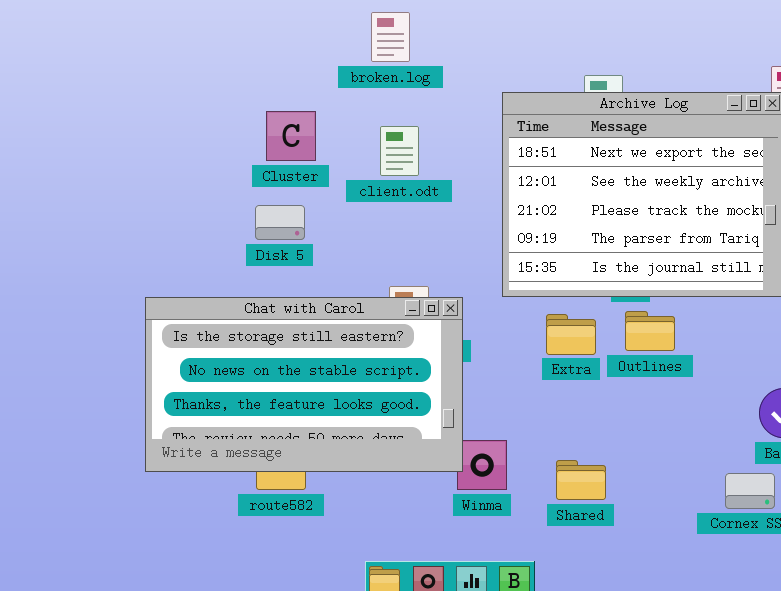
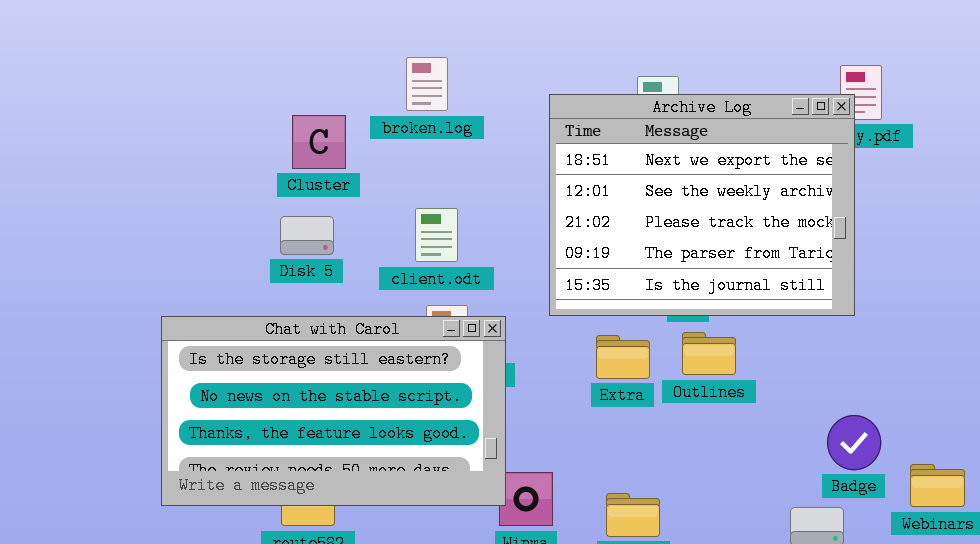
broken.log: [371,12,410,62] -> [406,57,448,111], moved
client.odt: [380,126,419,176] -> [415,208,458,262], moved

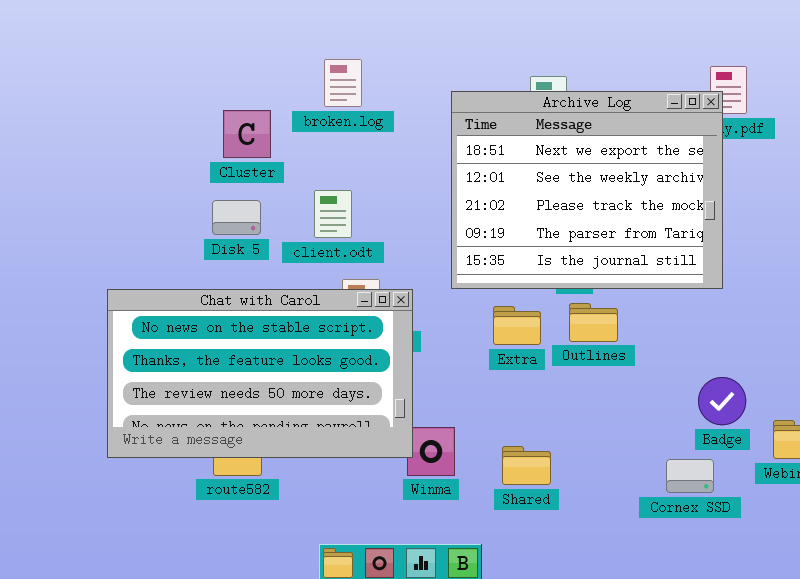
client.odt: [415,208,458,262] -> [314,190,352,238], moved
Chat with Carol: [161,316,506,506] -> [107,289,413,458], scrolled down 1 row

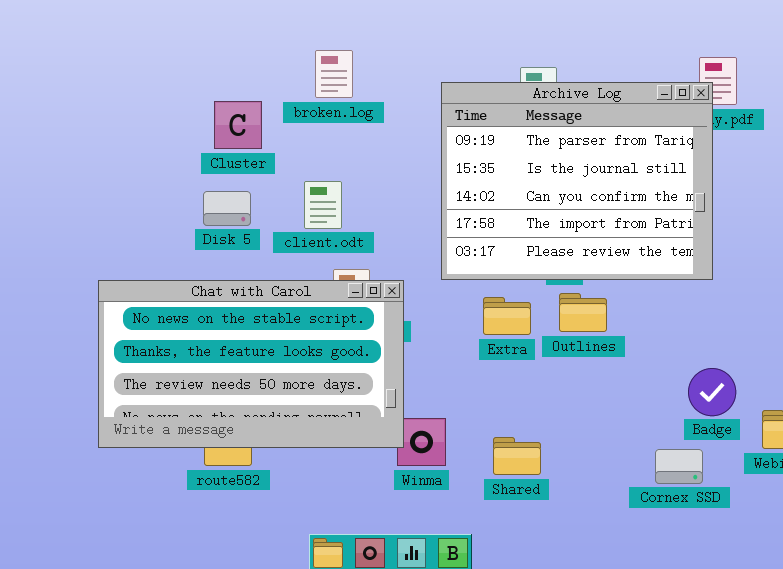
Archive Log: [451,91,723,289] -> [441,82,713,280], scrolled down 3 rows

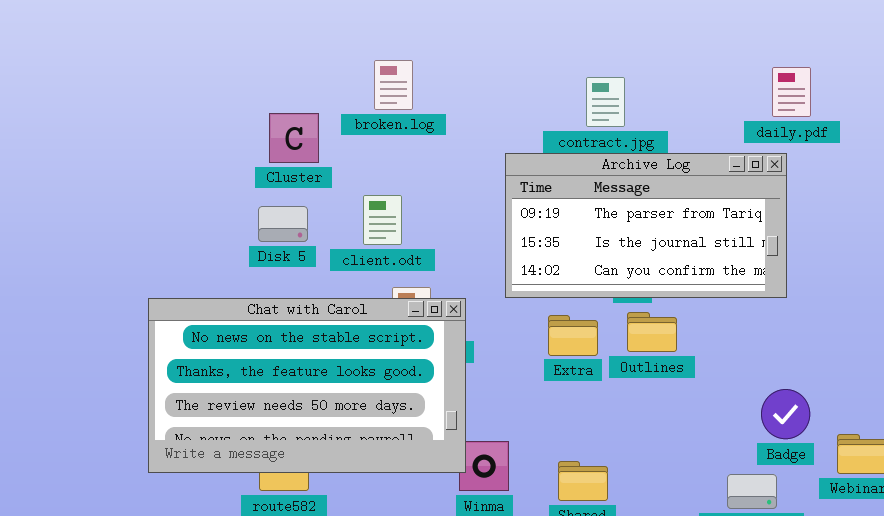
Archive Log: [441,82,713,280] -> [505,153,787,298], resized

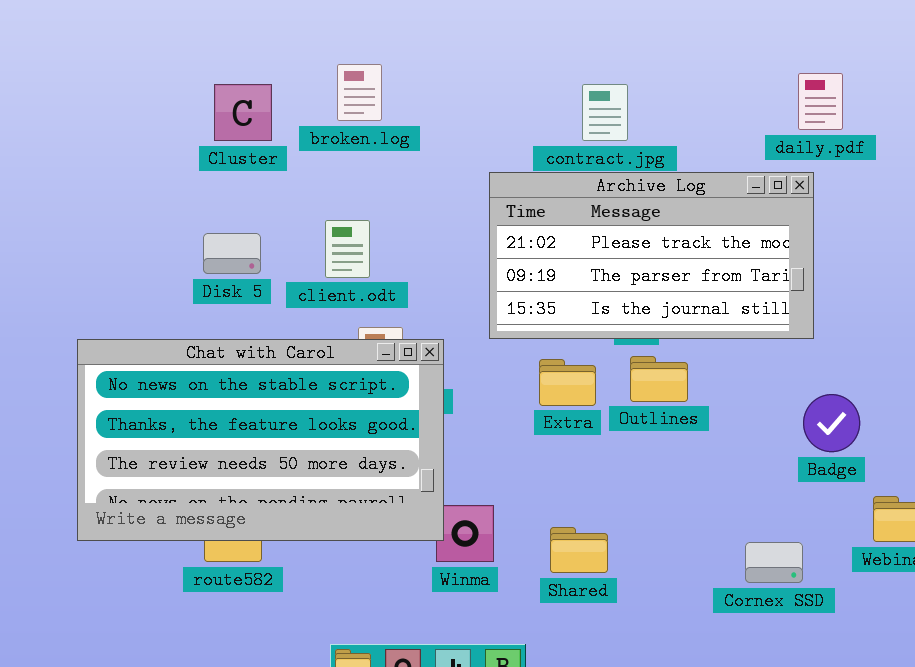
Cluster: [269,113,319,163] -> [214,84,272,141], moved
Archive Log: [505,153,787,298] -> [489,172,814,339], scrolled up 1 row
Badge: [761,389,810,439] -> [803,394,860,452], moved

